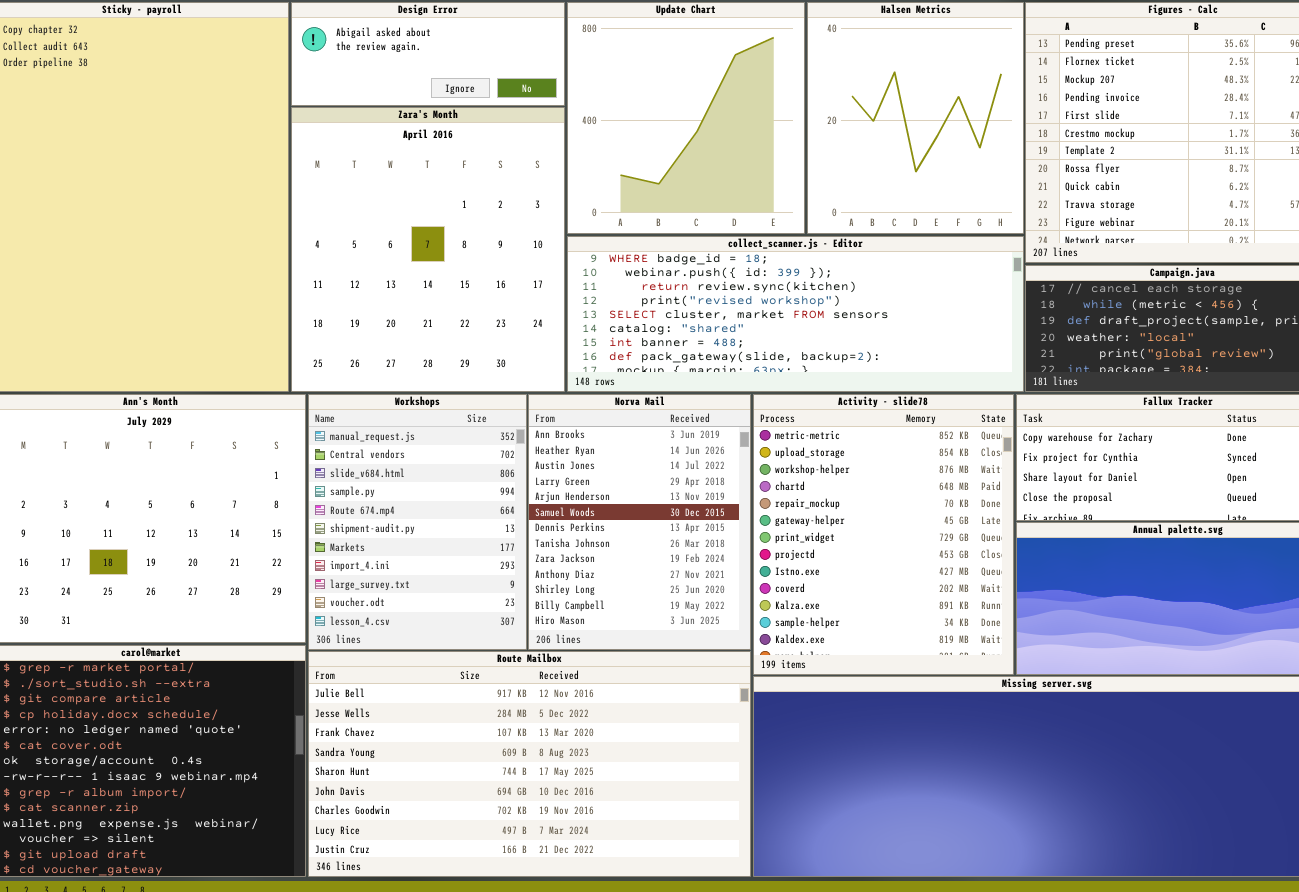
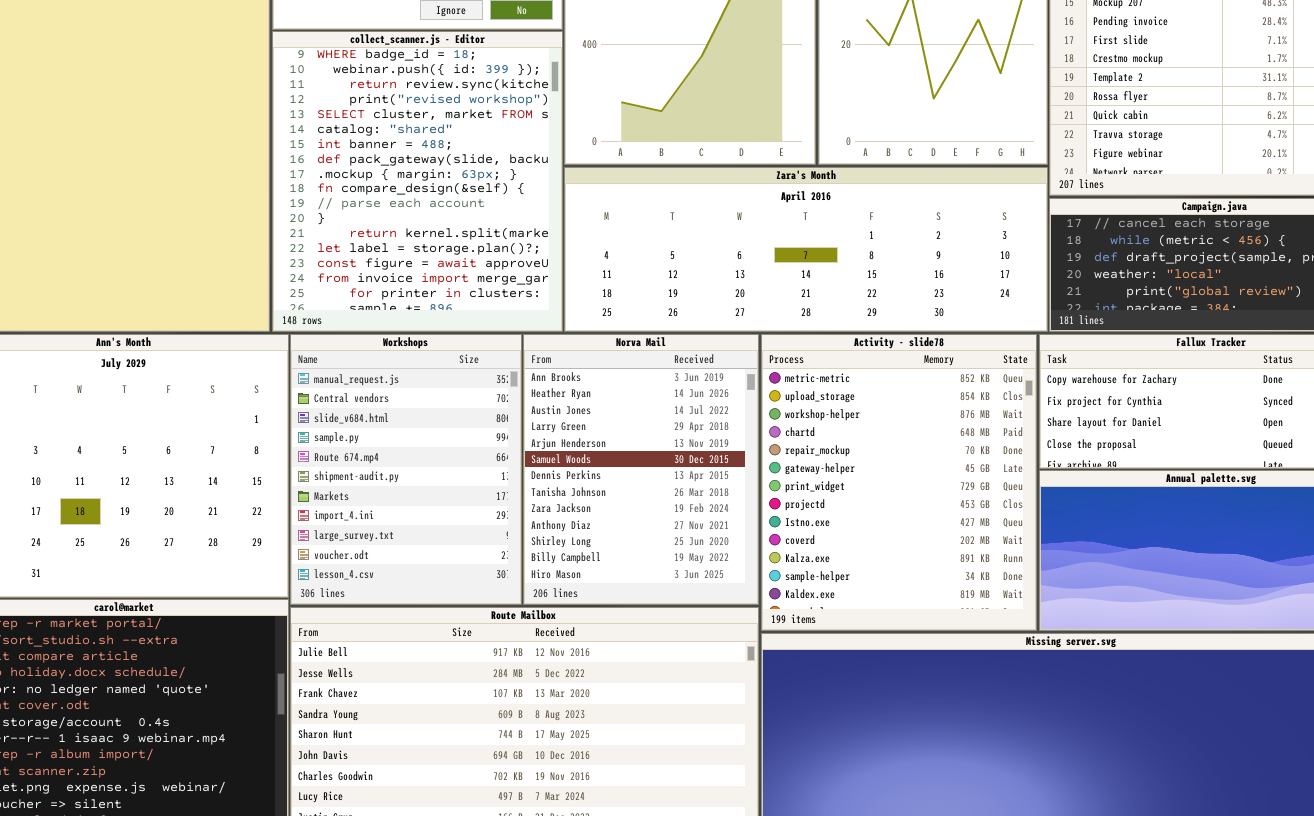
Zara's Month: [291,107,565,392] -> [564,167,1048,332], moved, resized
collect_scanner.js - Editor: [567,236,1024,392] -> [272,31,563,332], moved, resized

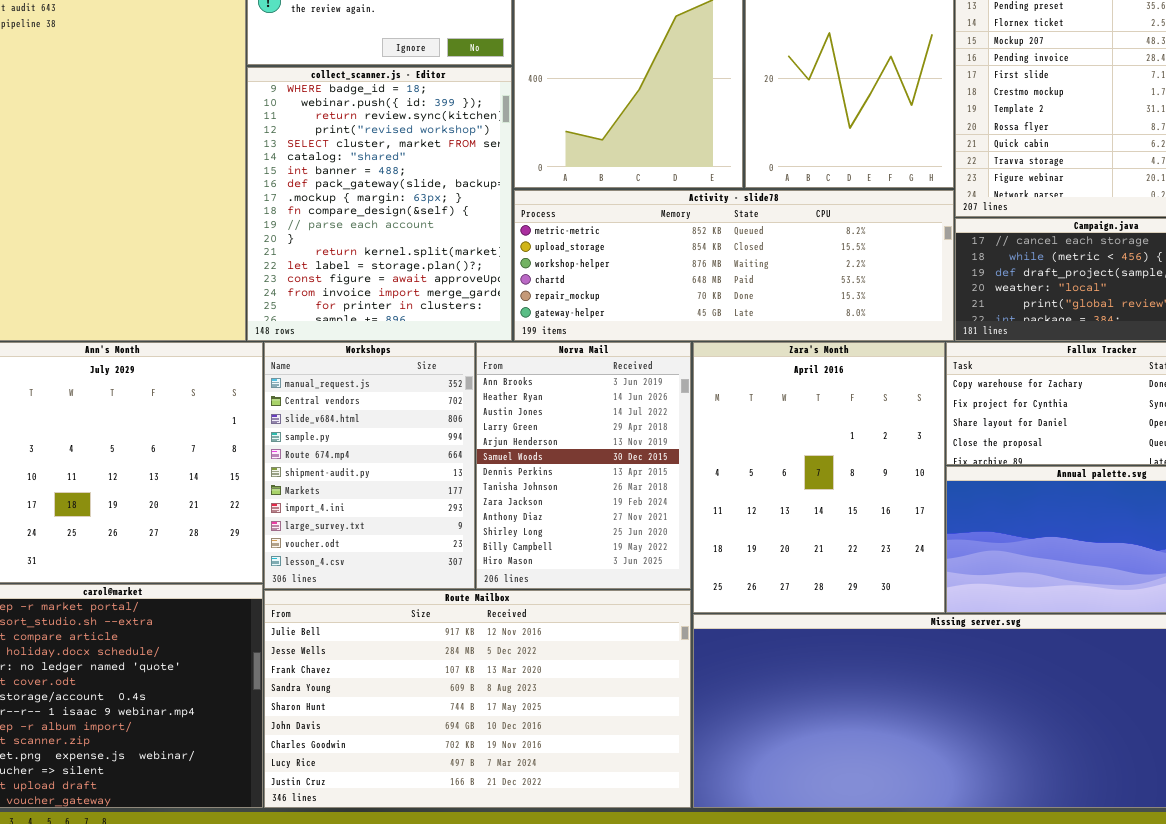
Zara's Month: [564,167,1048,332] -> [693,342,945,613], moved, resized
Activity - slide78: [761,334,1037,631] -> [514,190,954,341], moved, resized

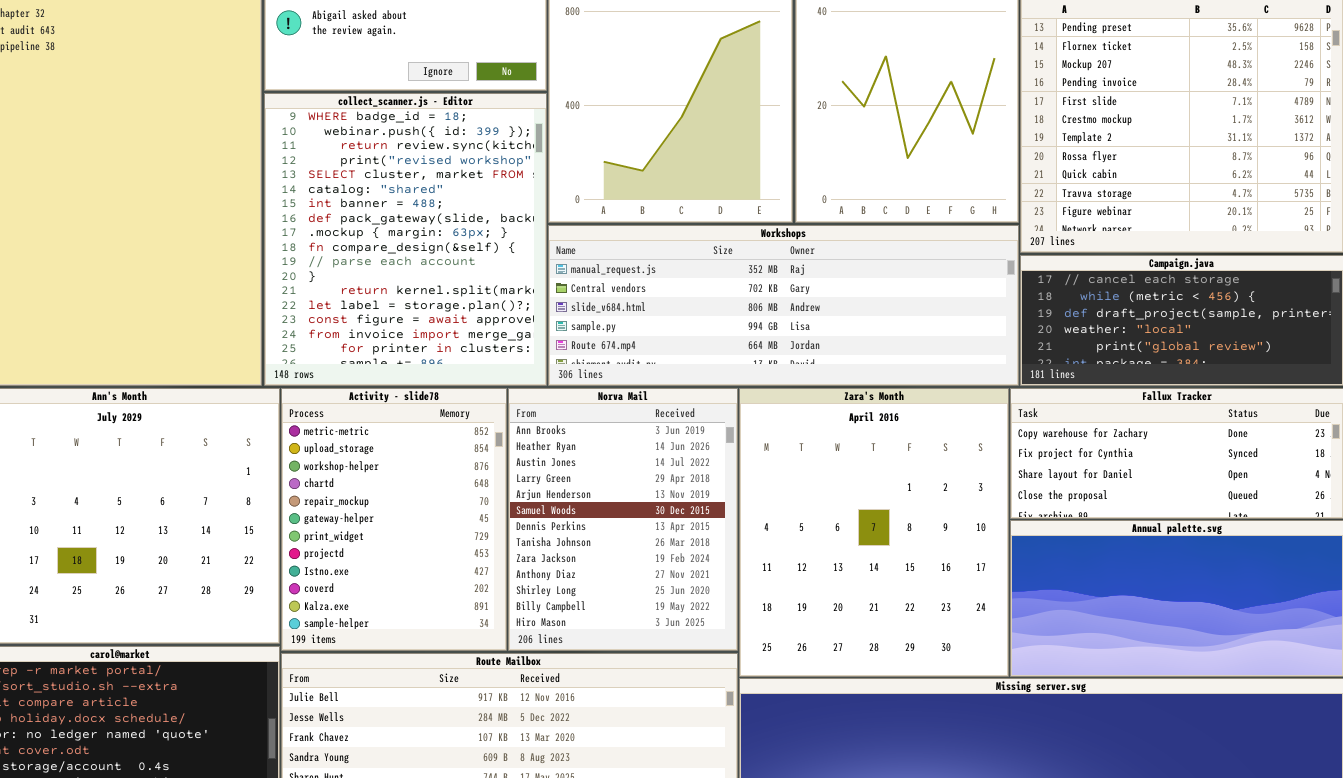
Activity - slide78: [514,190,954,341] -> [281,388,507,651], moved, resized
Workshops: [264,342,475,589] -> [548,225,1019,386], moved, resized

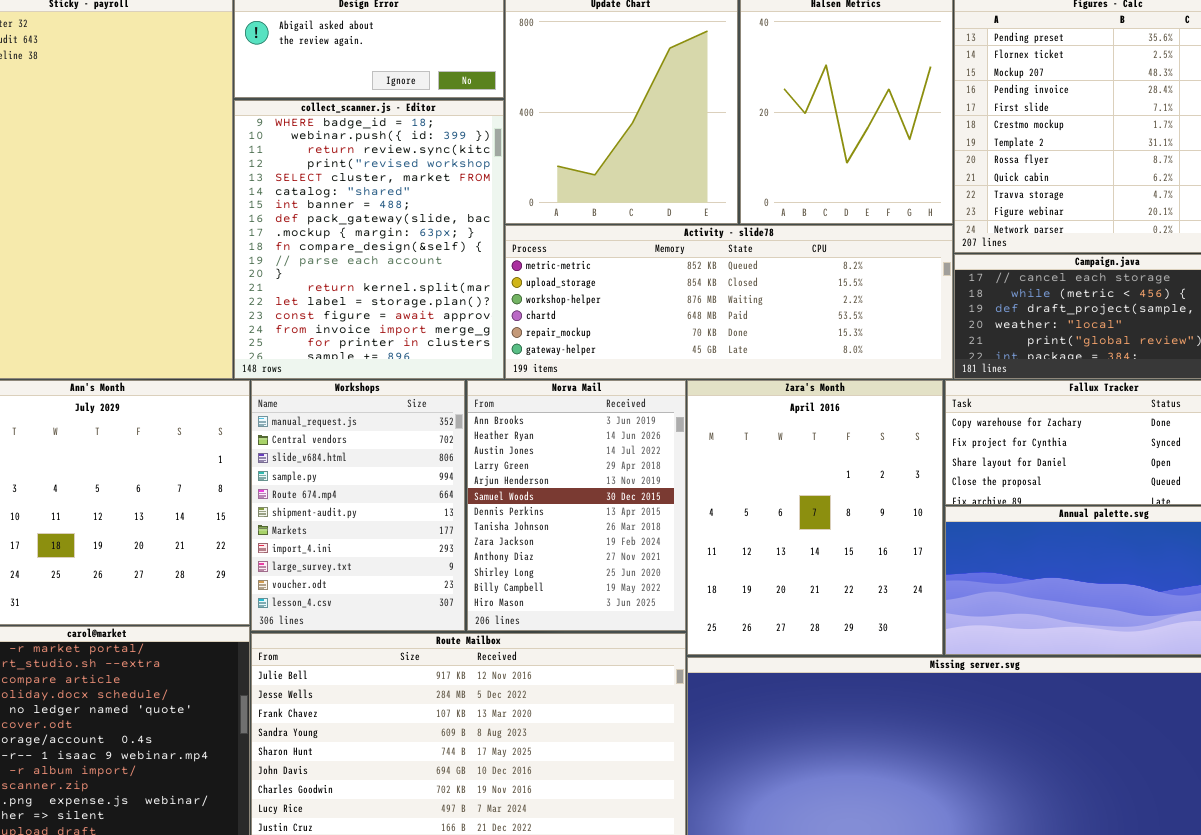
Workshops: [548,225,1019,386] -> [251,380,465,631], moved, resized
Activity - slide78: [281,388,507,651] -> [505,225,953,379], moved, resized

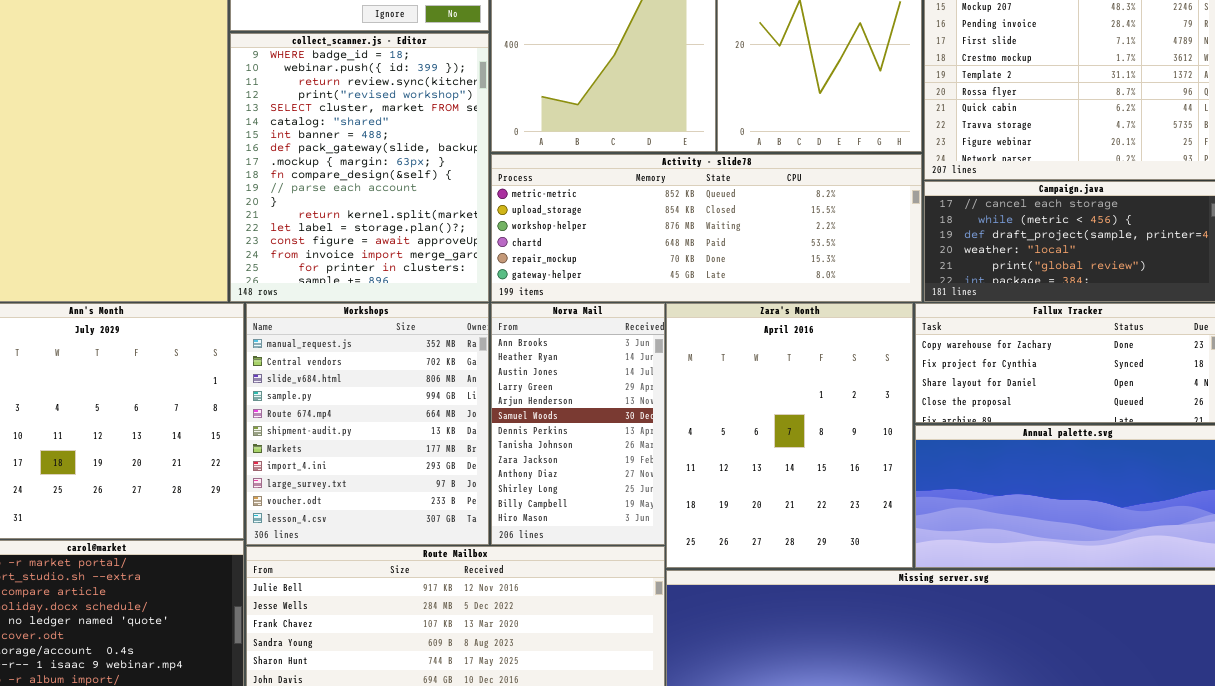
Workshops: [251,380,465,631] -> [246,303,489,545], resized
Norva Mail: [467,380,686,631] -> [491,303,665,545], resized

